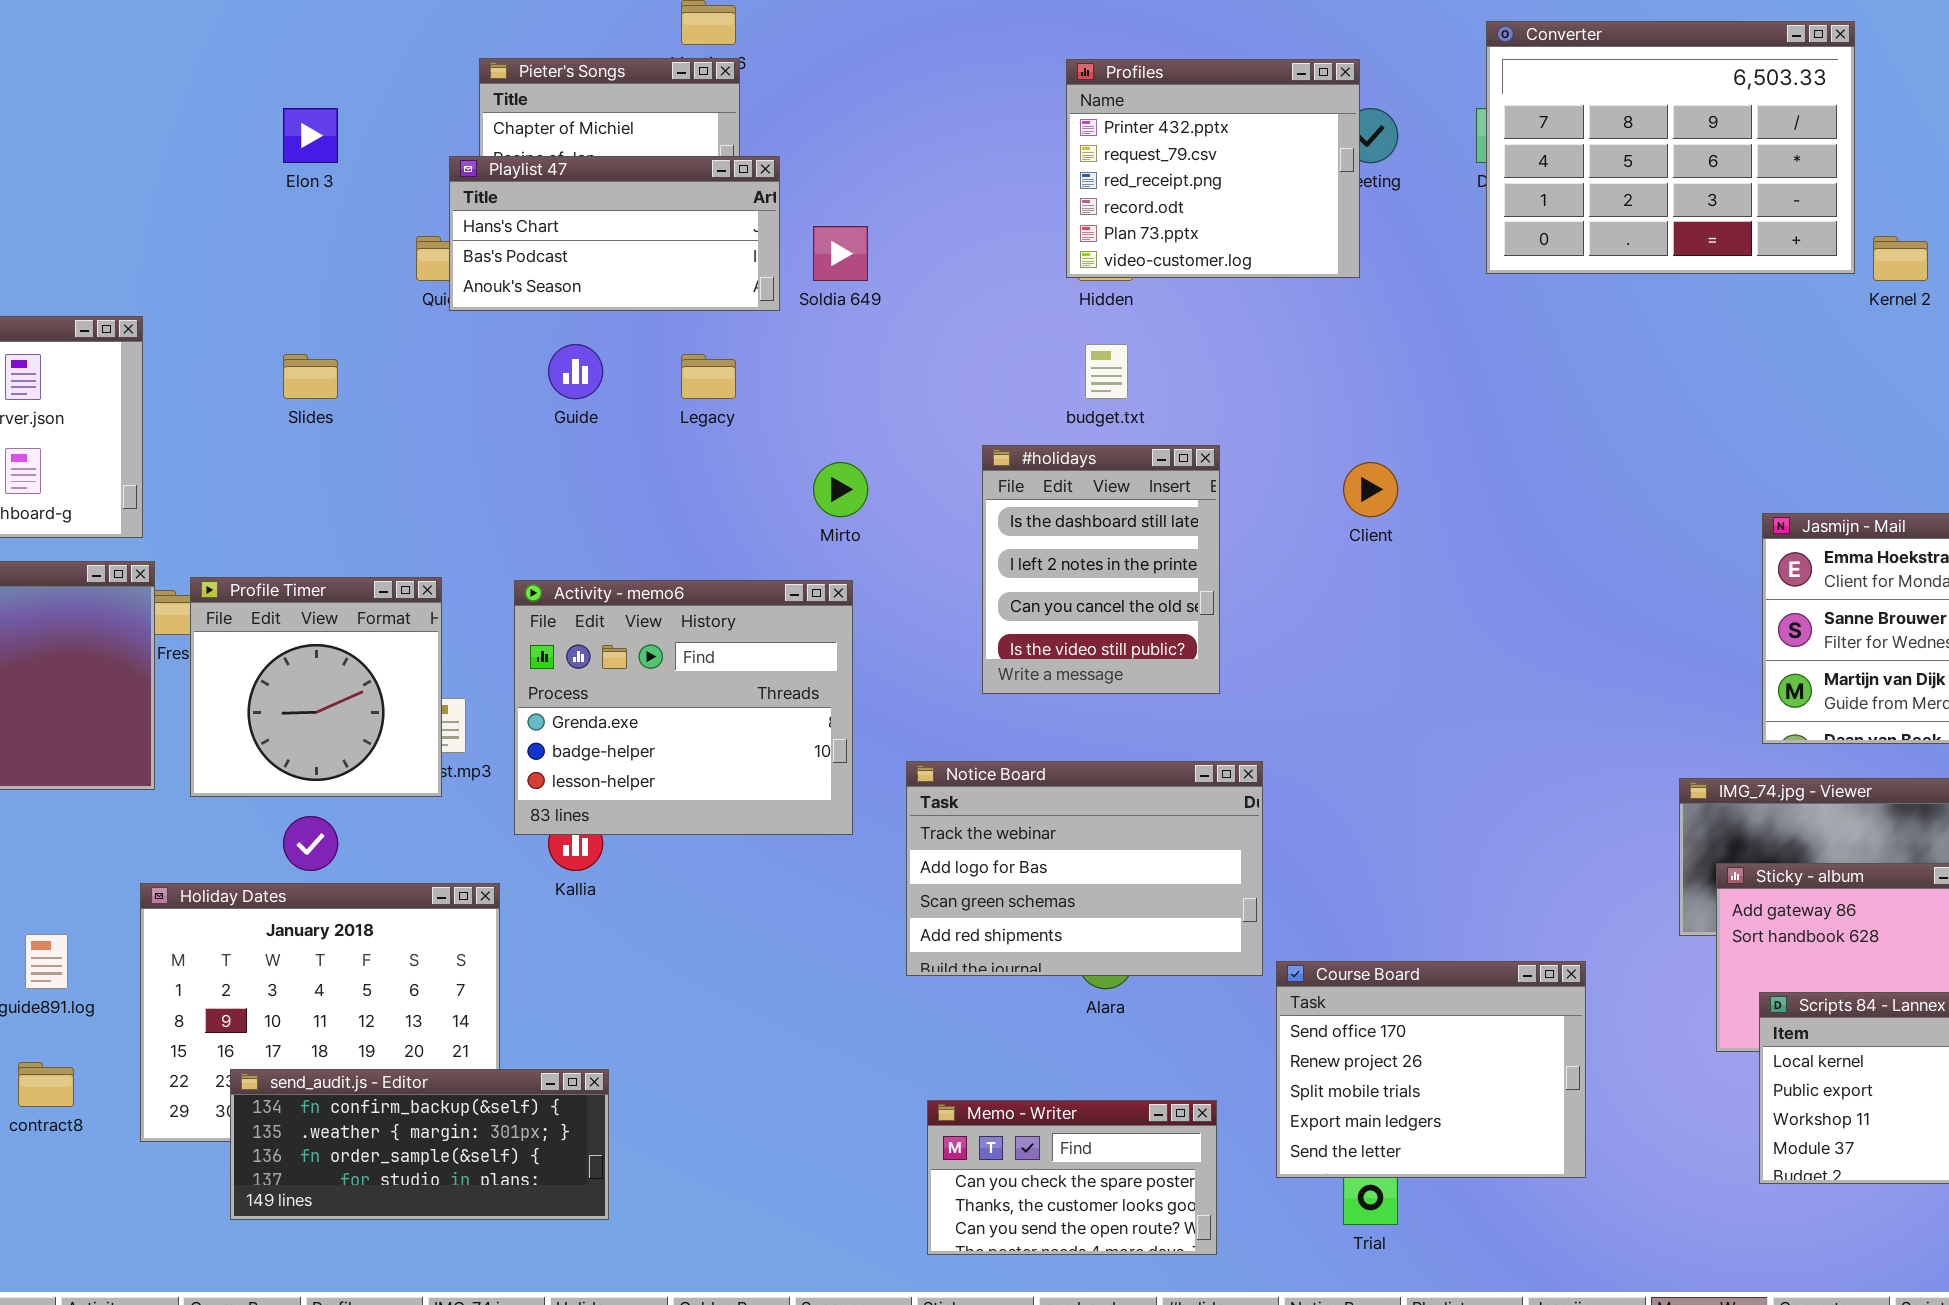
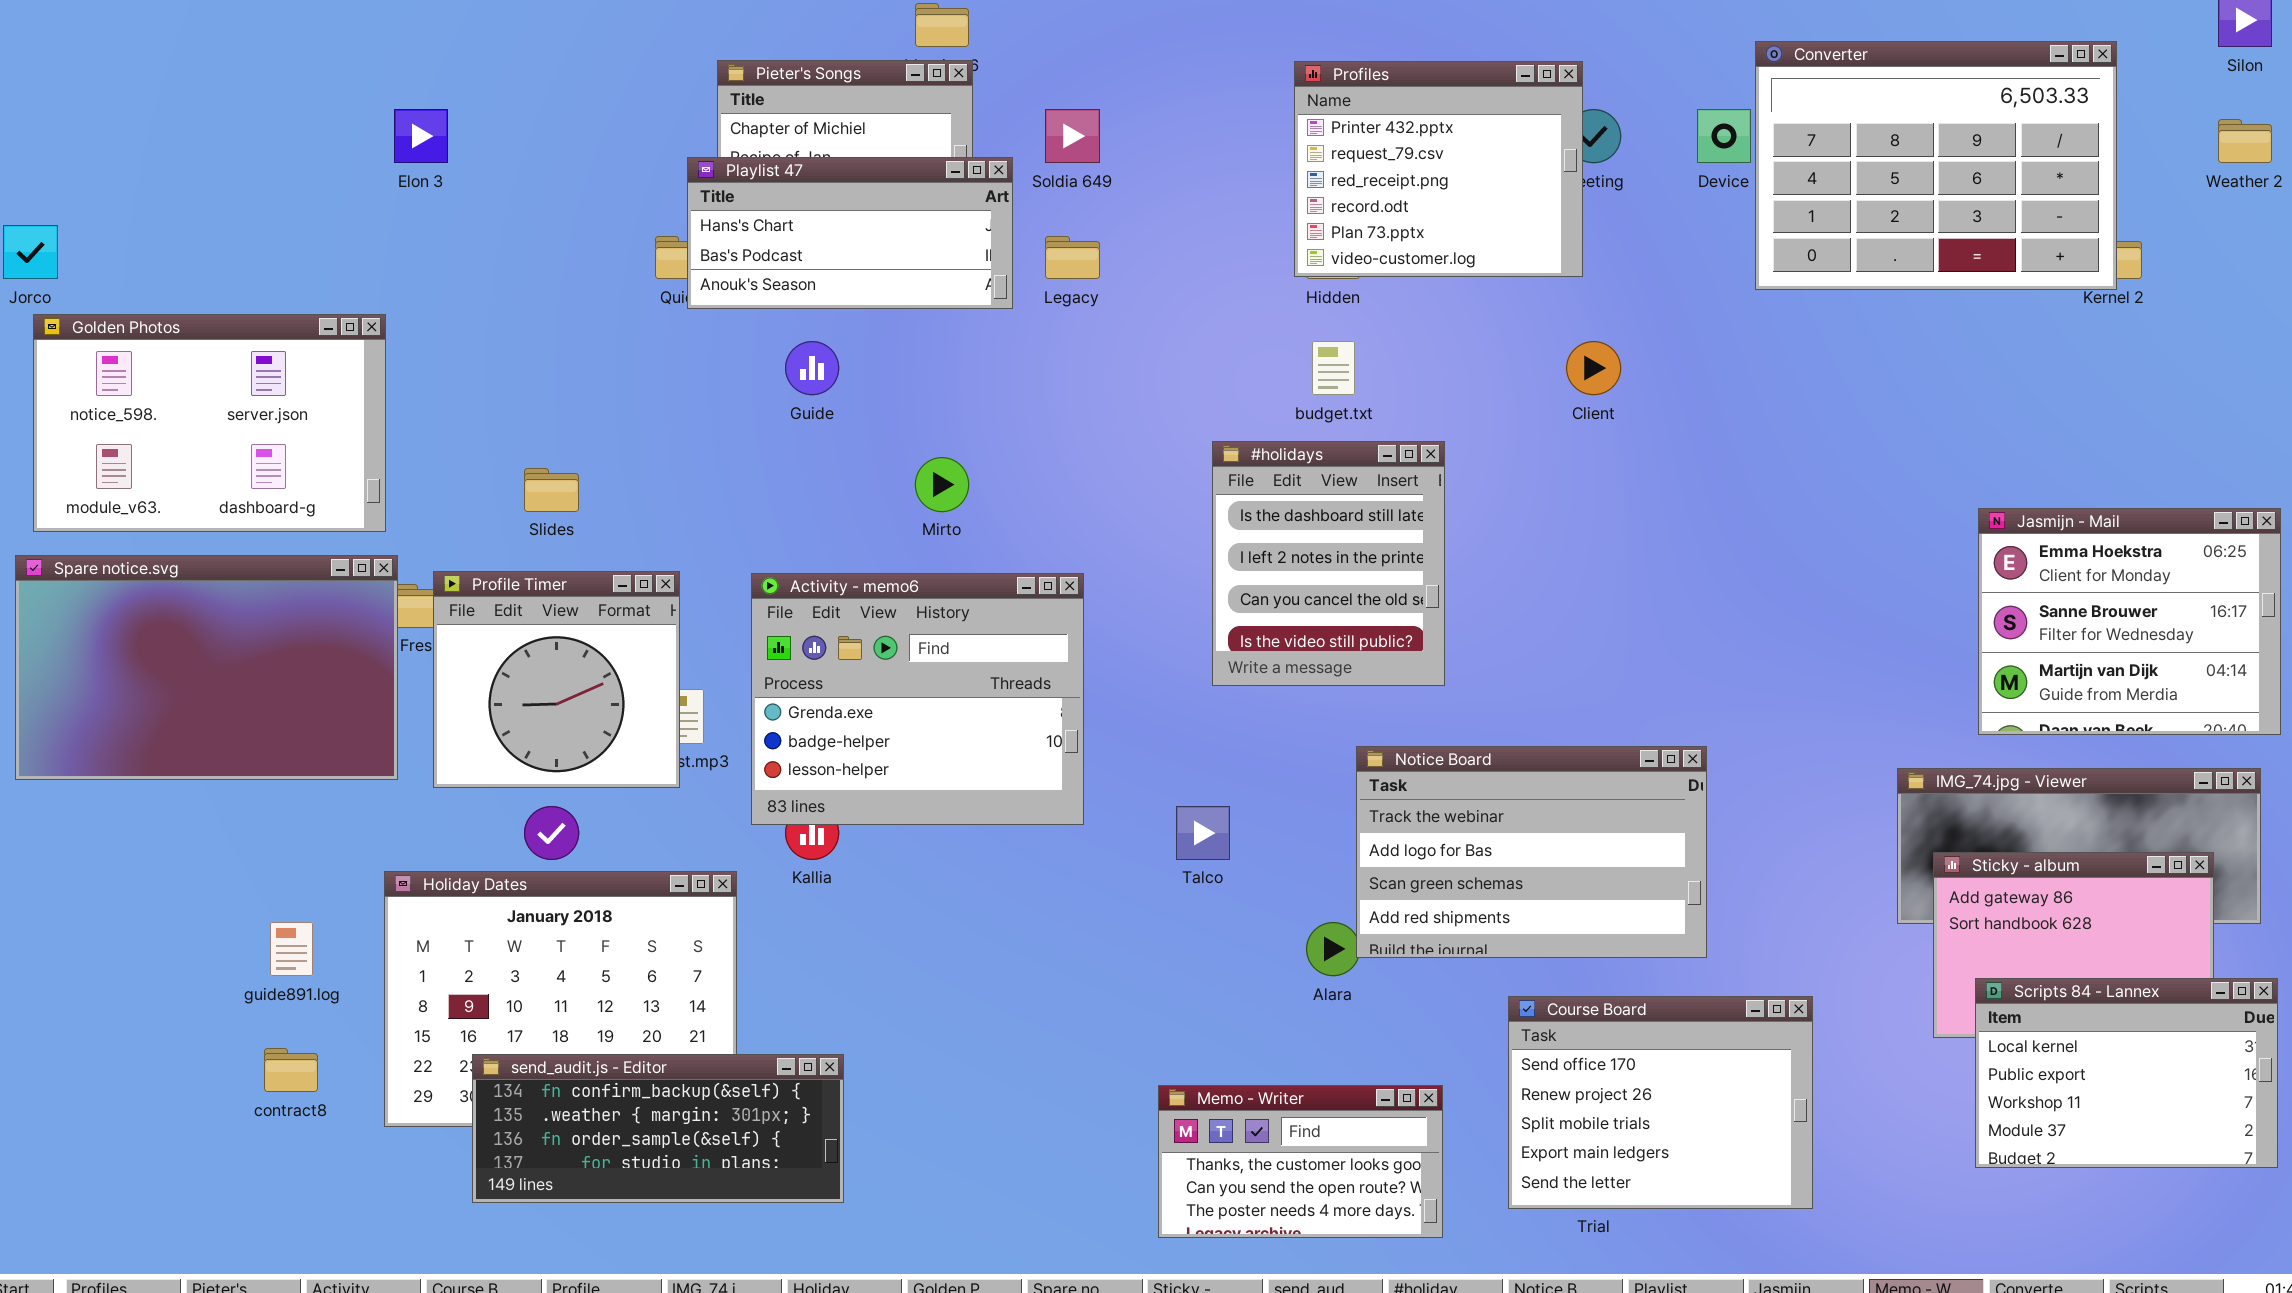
Converter: [1486,21,1855,274] -> [1755,41,2117,290], moved
Elon 3: [283,108,338,163] -> [394,109,448,163], moved
Soldia 649: [813,226,868,281] -> [1045,109,1100,163], moved
Slides: [283,354,338,399] -> [524,468,579,512], moved
Legacy: [681,354,736,399] -> [1045,236,1100,279], moved
Mirto: [813,462,868,517] -> [915,457,969,512], moved
Client: [1343,462,1398,517] -> [1566,341,1621,395], moved
Notice Board: [906,761,1263,976] -> [1356,746,1707,958], moved
Course Board: [1276,961,1586,1178] -> [1508,996,1813,1209], moved
Memo - Writer: [927,1100,1217,1255] -> [1158,1085,1443,1238], scrolled down 1 row

